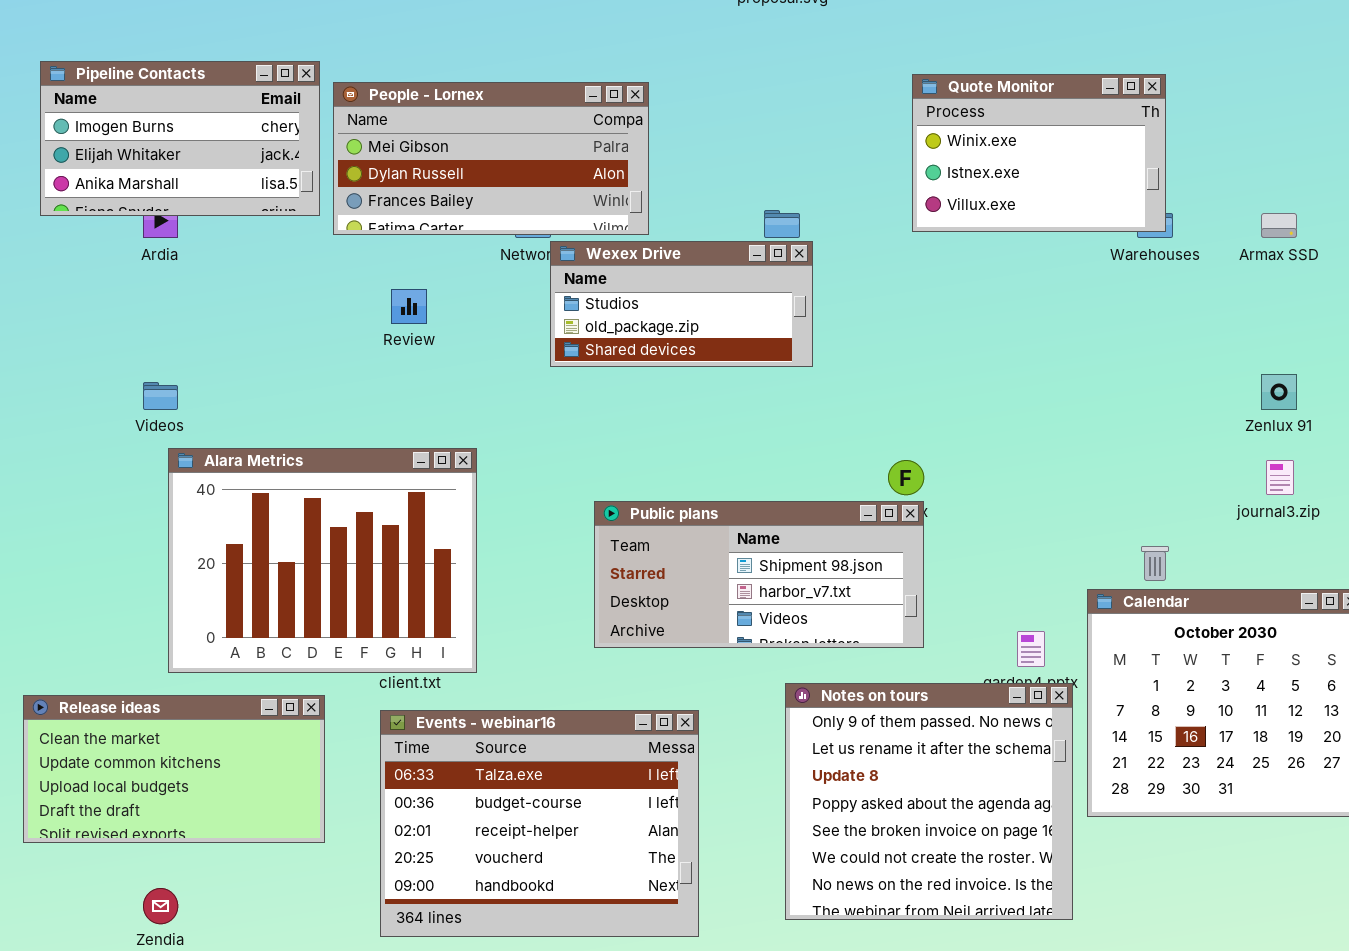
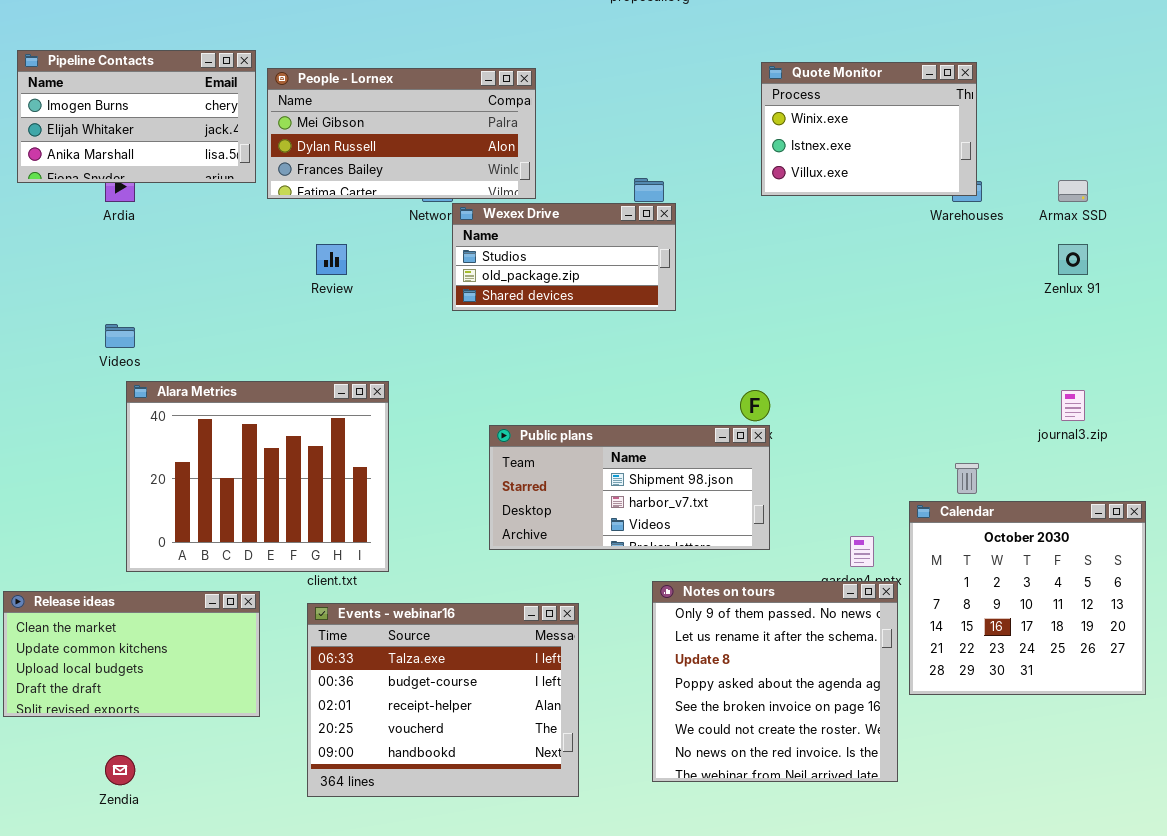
Zenlux 91: [1261,374,1297,410] -> [1058,244,1088,275], moved

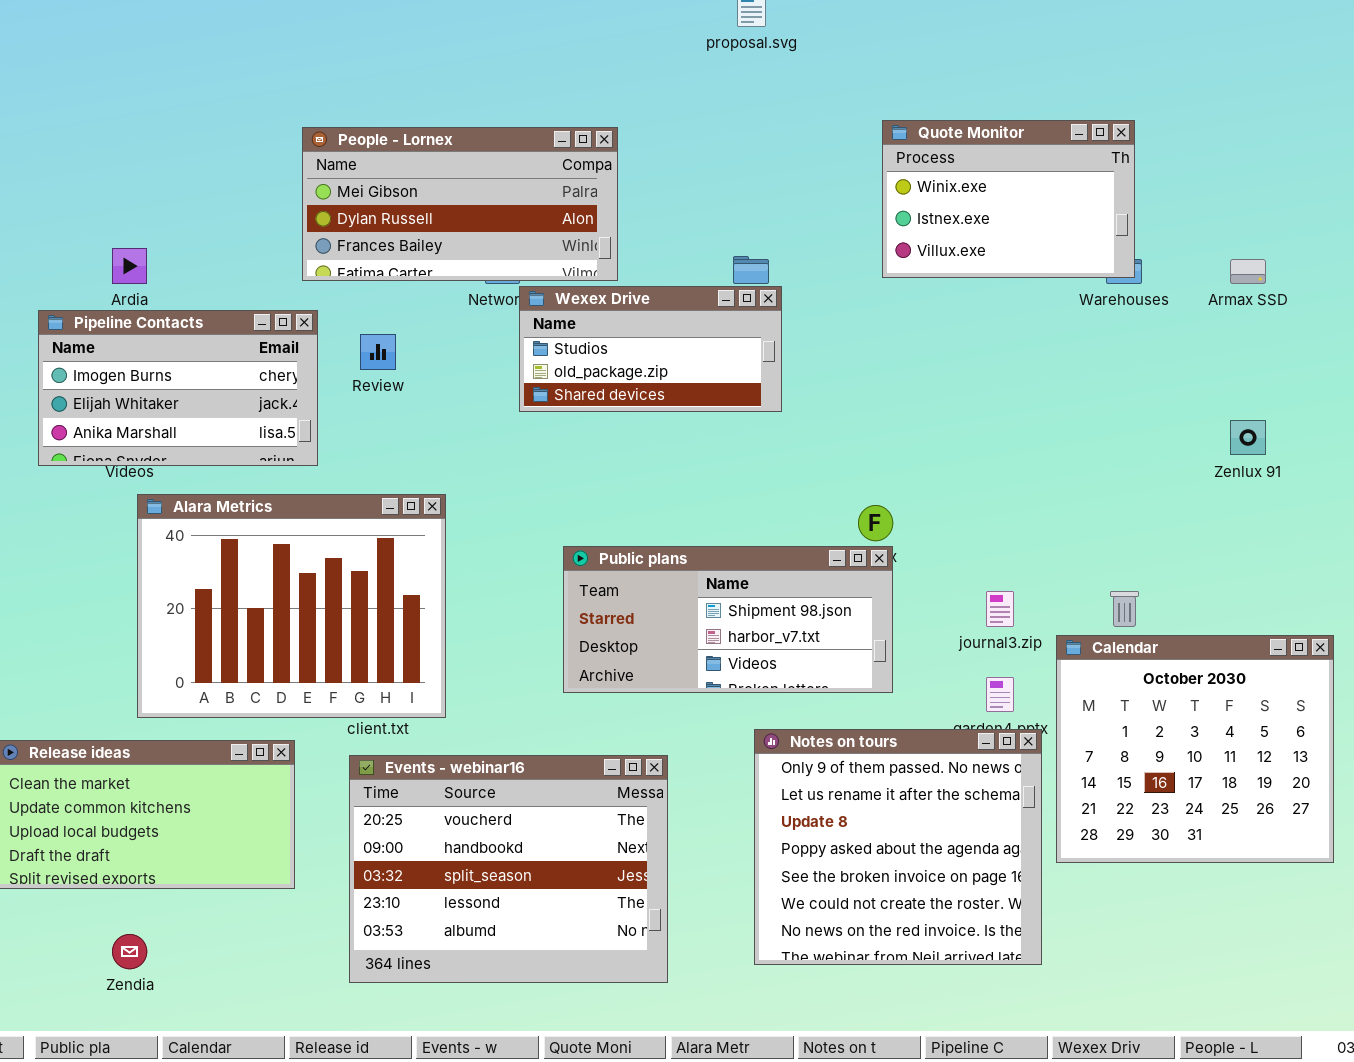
Pipeline Contacts: [17,50,256,183] -> [38,310,318,466], moved
Zenlux 91: [1058,244,1088,275] -> [1230,420,1266,455], moved
journal3.zip: [1061,390,1085,421] -> [986,591,1014,627], moved
Events - webinar16: [307,603,579,797] -> [349,755,668,983], scrolled down 3 rows

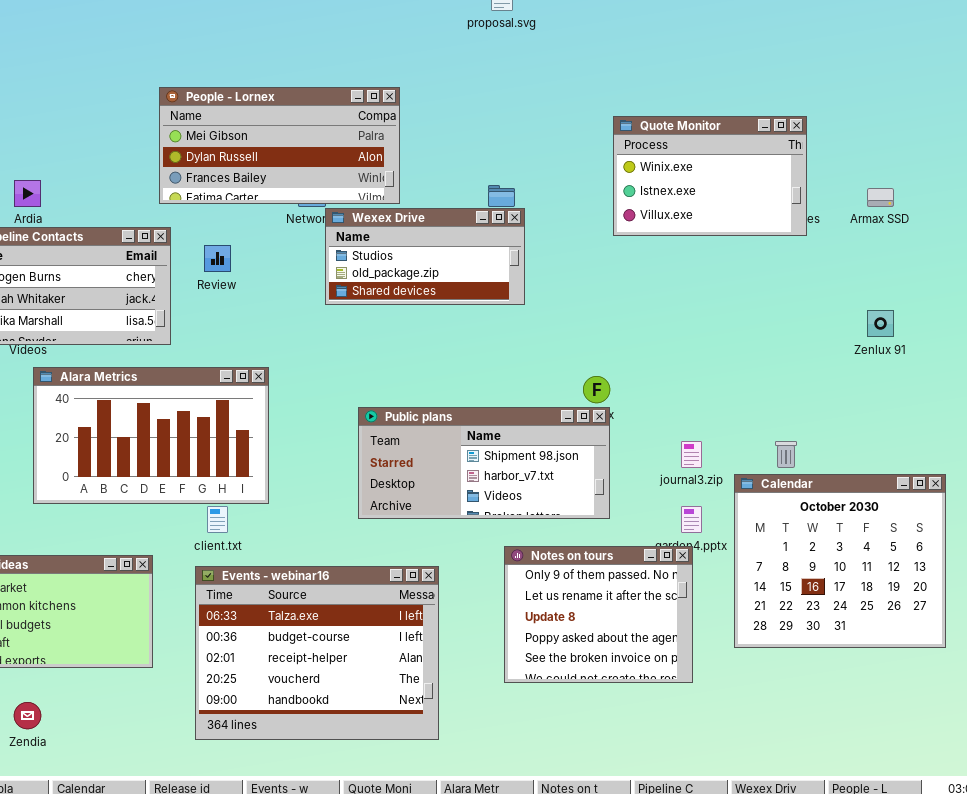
Quote Monitor: [882,120,1135,278] -> [613,116,807,236], moved
Alara Metrics: [137,494,446,718] -> [33,367,269,504], resized
Notes on tours: [754,729,1042,965] -> [504,546,693,683], resized
Events - webinar16: [349,755,668,983] -> [195,566,439,740], scrolled up 3 rows

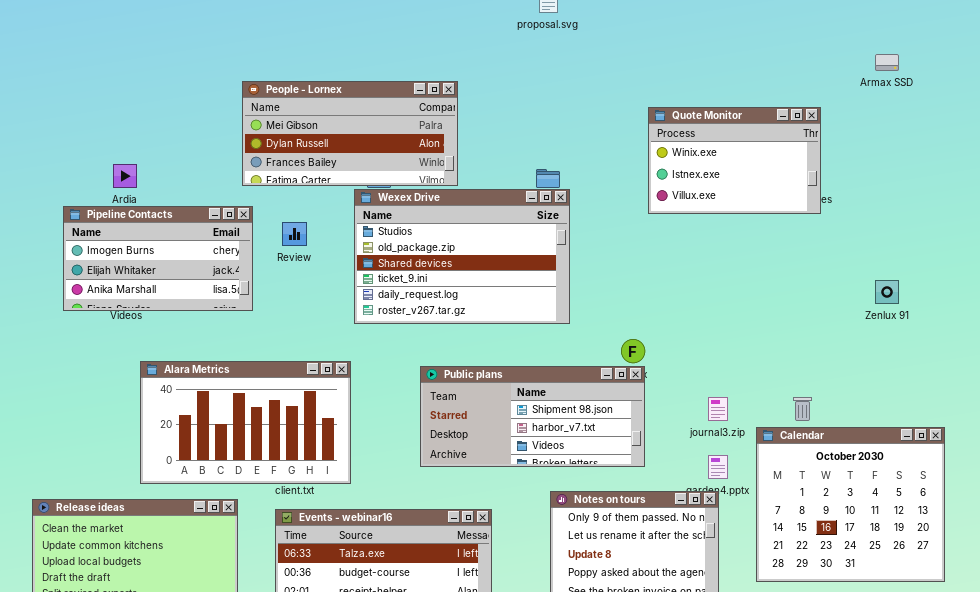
Armax SSD: [867,188,894,207] -> [875,54,899,71], moved
Wexex Drive: [325,208,525,305] -> [354,189,570,324], resized
Alara Metrics: [33,367,269,504] -> [140,361,351,484], moved

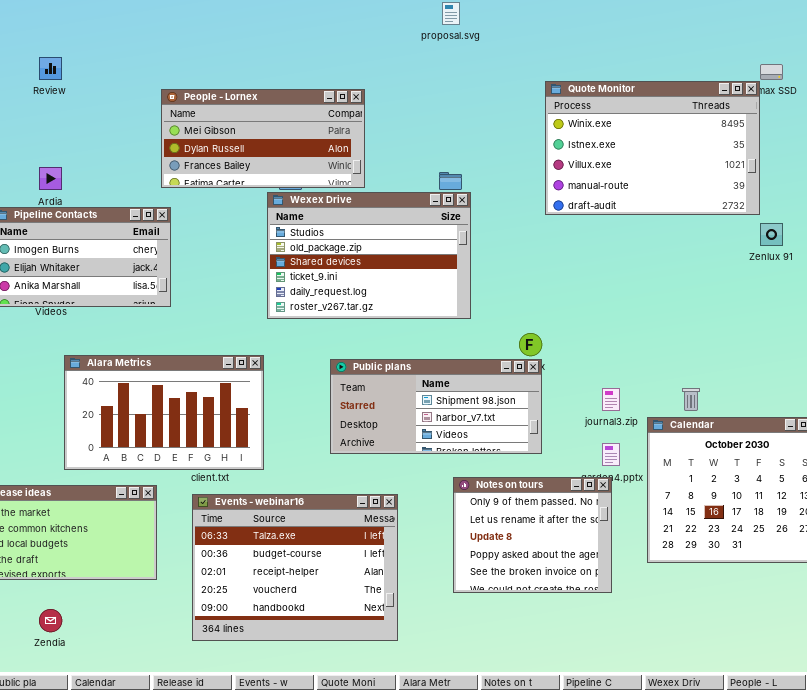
Quote Monitor: [648,107,821,214] -> [545,81,760,215], resized
Review: [282,222,307,246] -> [39,57,62,80], moved
Zenlux 91: [875,280,899,304] -> [760,223,783,246], moved

